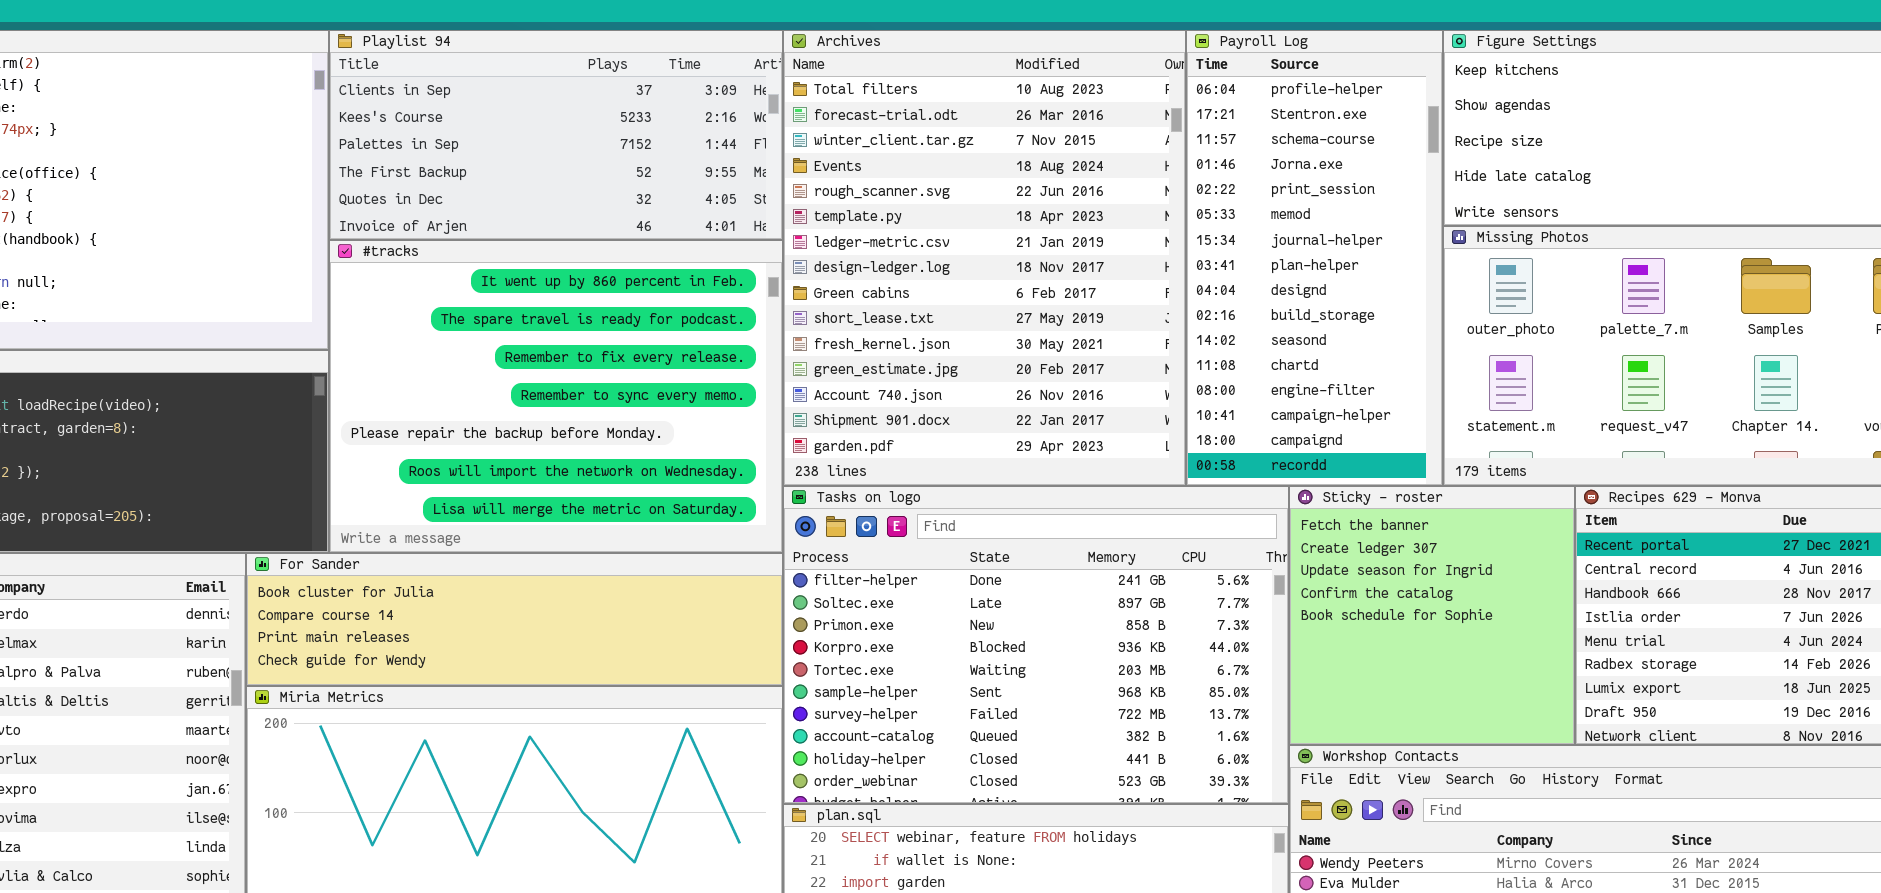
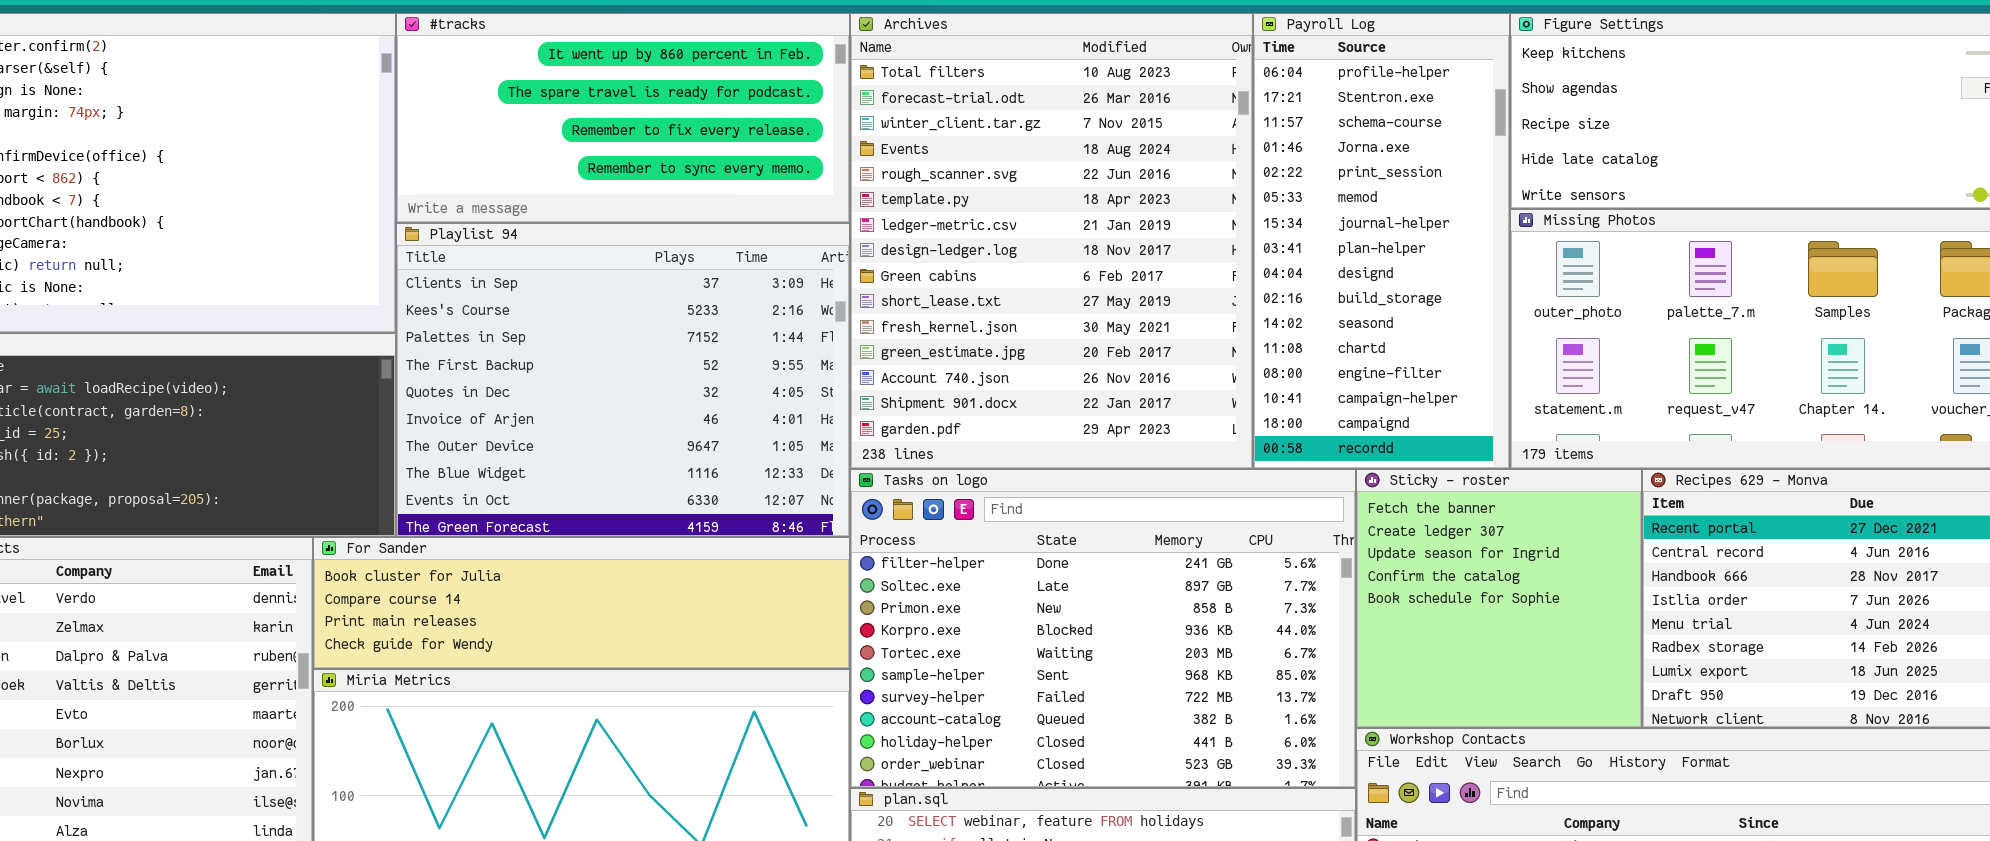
Playlist 94: [329,30,783,240] -> [396,223,850,537], moved, resized
#tracks: [329,240,783,553] -> [396,13,850,223], moved, resized

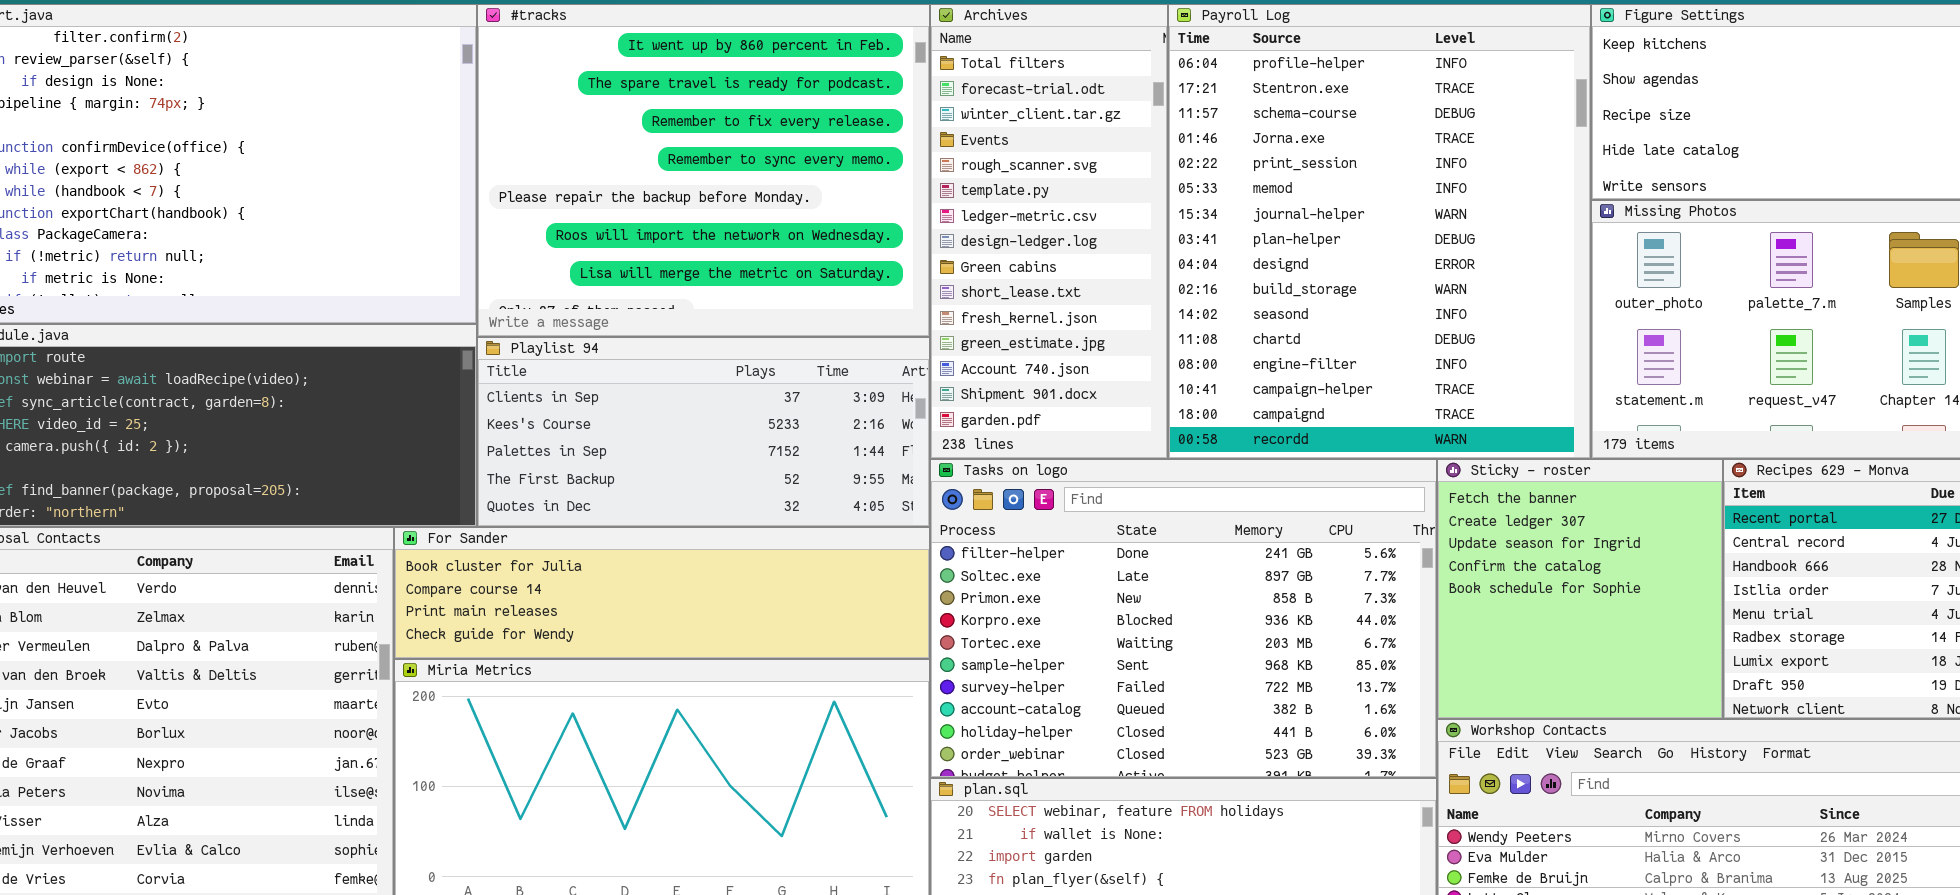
#tracks: [396,13,850,223] -> [477,4,930,337], resized
Archives: [850,13,1253,469] -> [930,4,1168,459], resized
Payroll Log: [1253,13,1510,469] -> [1168,4,1591,459], resized
Playlist 94: [396,223,850,537] -> [477,337,930,527], resized

